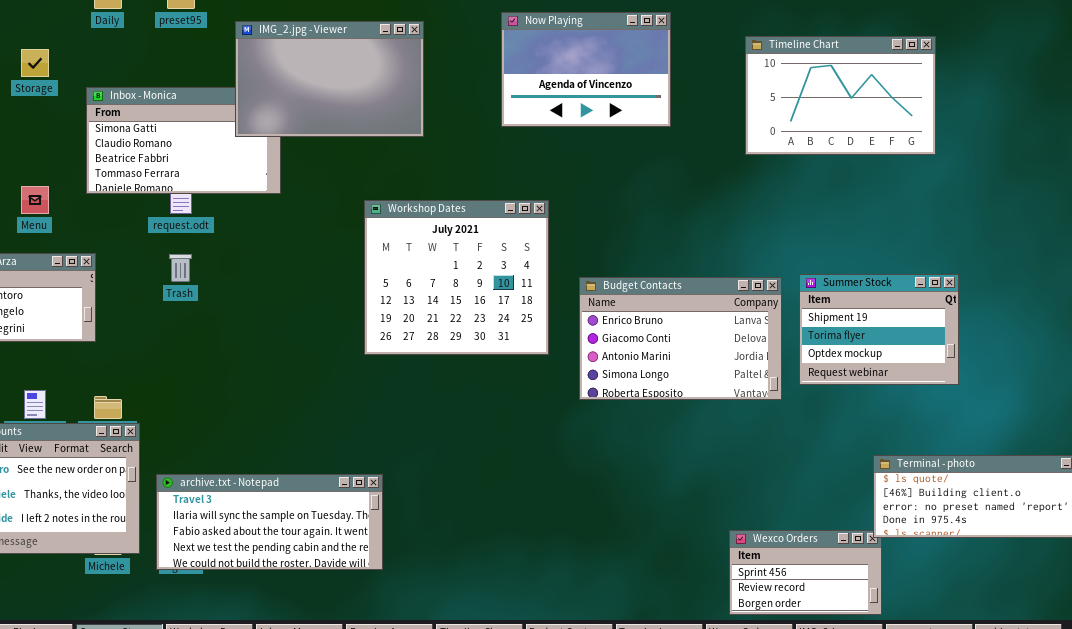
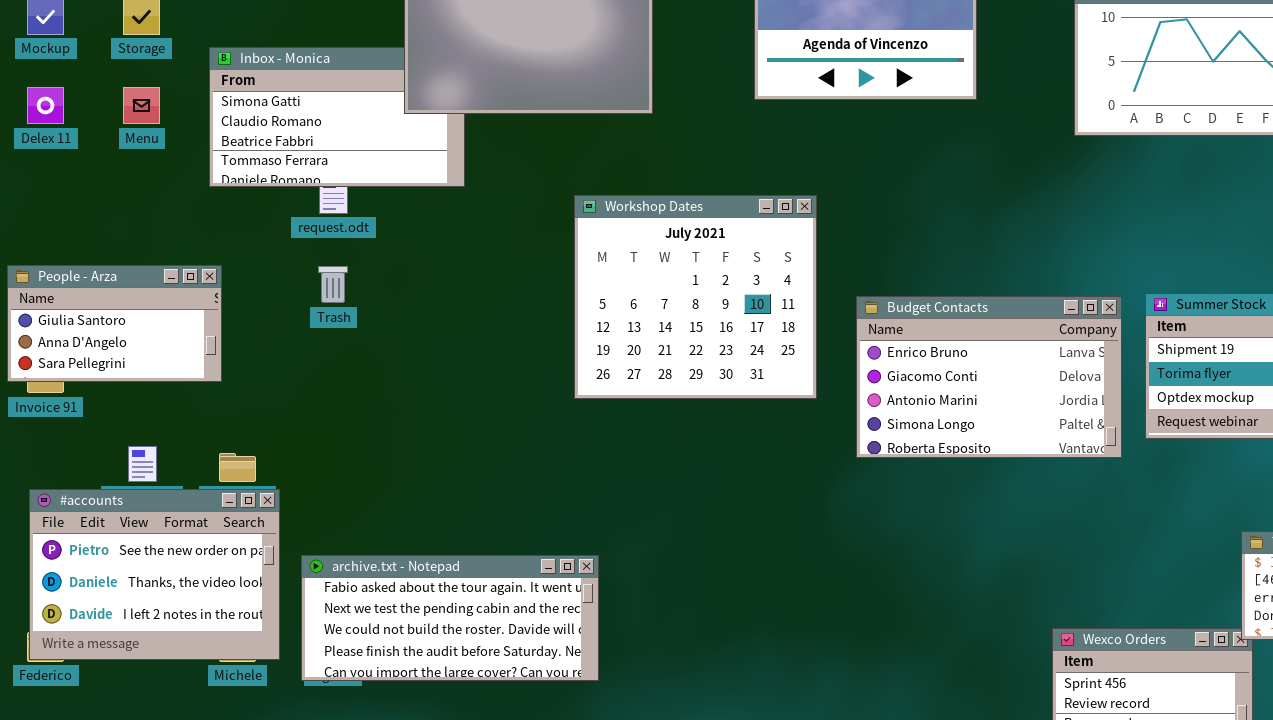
Menu: [21,186,49,214] -> [123,87,160,124], moved
archive.txt - Notepad: [156,474,383,570] -> [301,555,599,681], scrolled down 2 rows

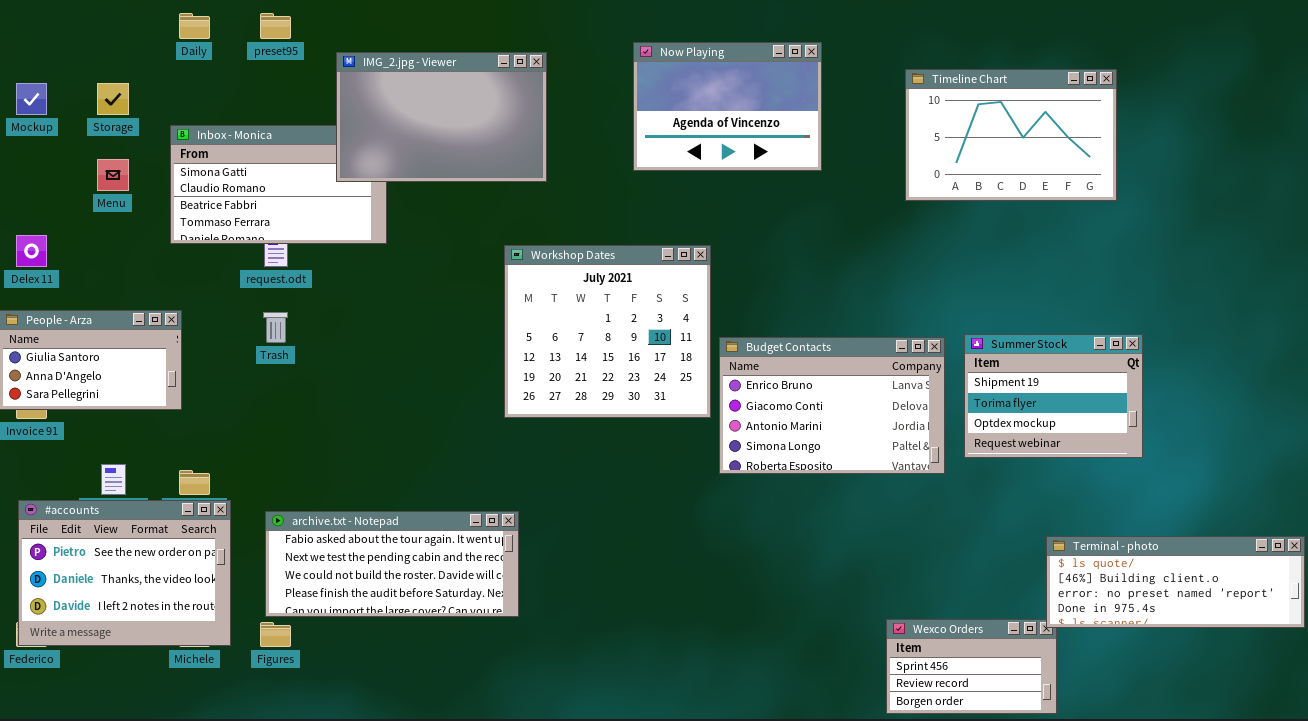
Delex 11: [27,87,64,124] -> [16,235,47,267], moved
Workshop Dates: [574,195,817,399] -> [504,245,711,418], moved
archive.txt - Notepad: [301,555,599,681] -> [265,511,519,617], moved

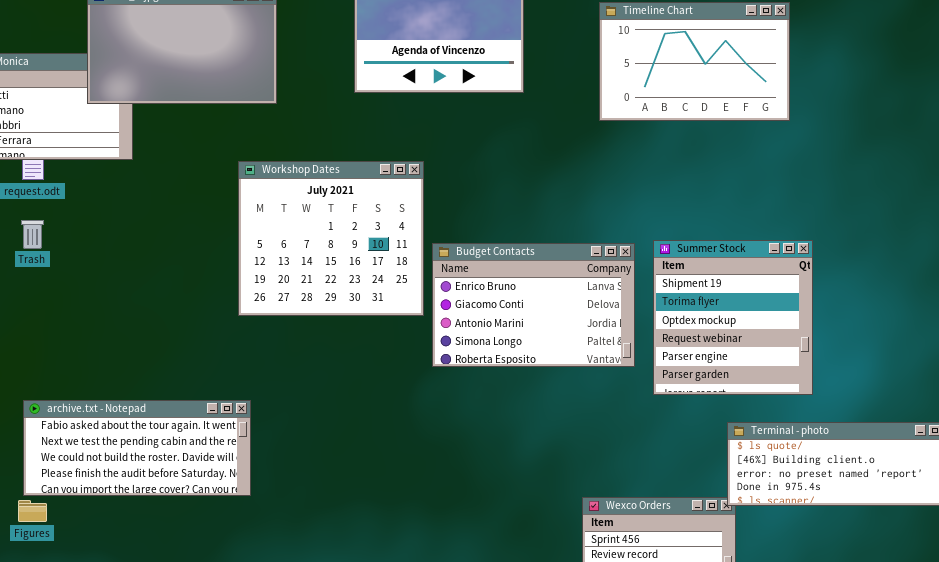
Summer Stock: [964,334,1143,458] -> [653,240,813,395], resized

